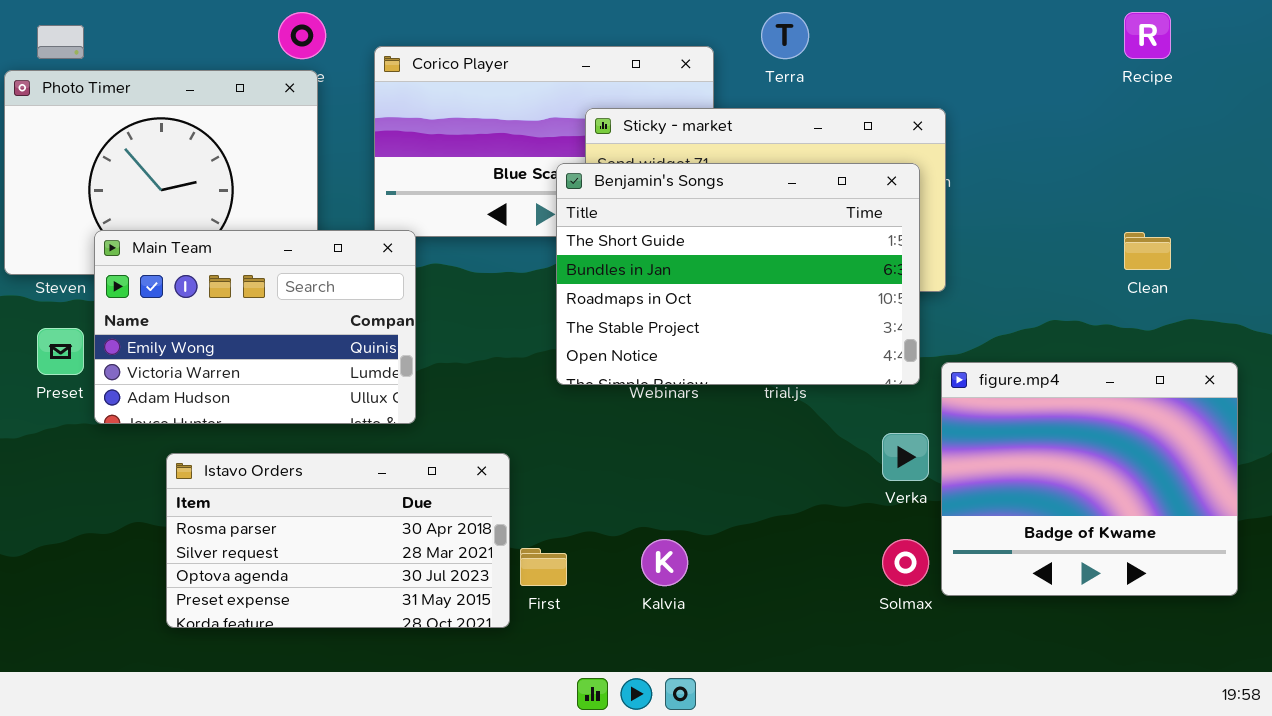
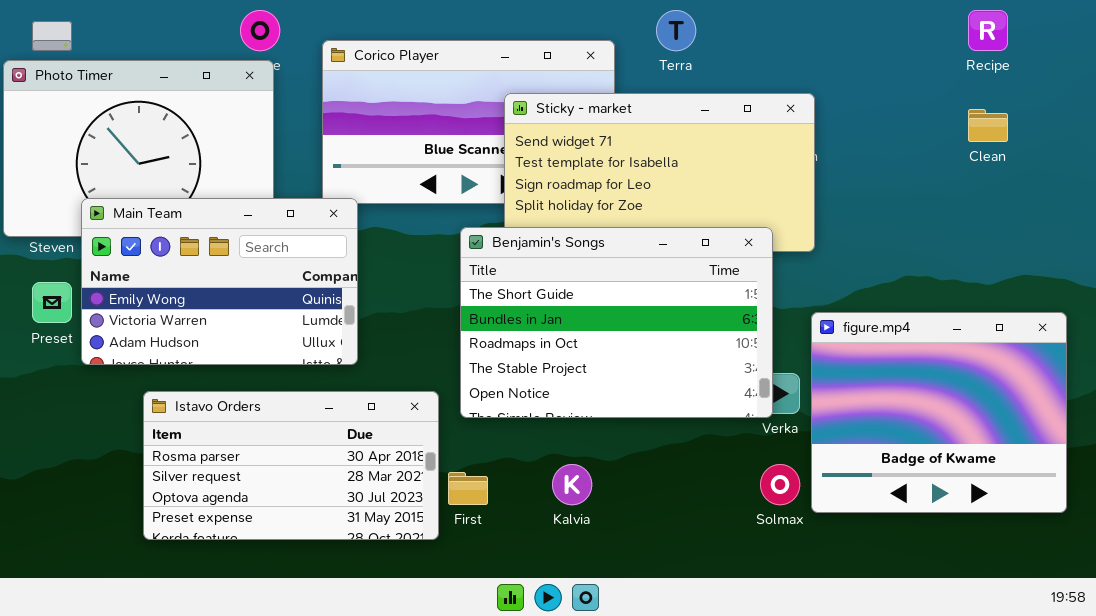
Benjamin's Songs: [556,163,920,385] -> [460,227,773,418], moved
Clean: [1124,232,1171,270] -> [968,109,1008,142], moved

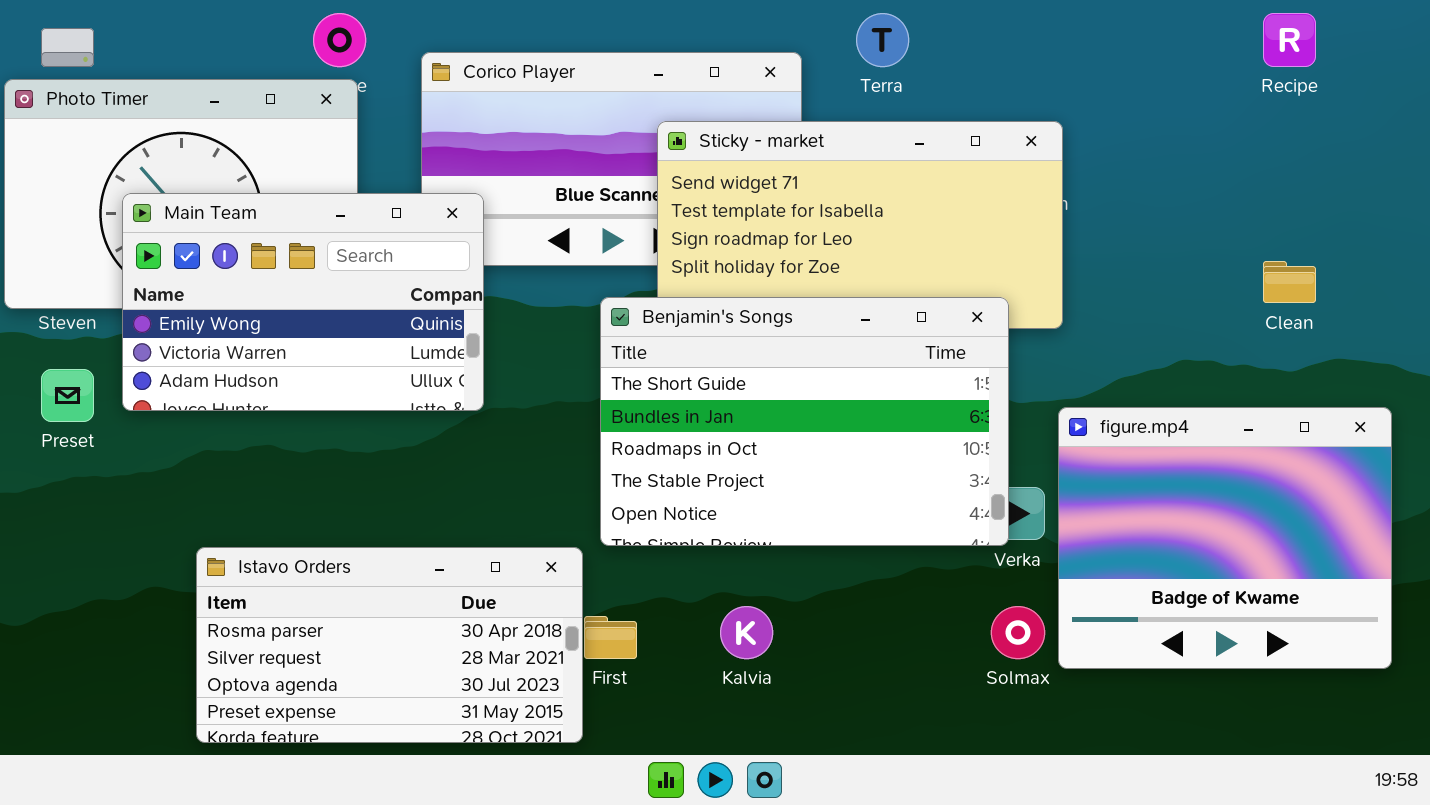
Clean: [968,109,1008,142] -> [1263,261,1316,303], moved
Main Team: [81,198,358,365] -> [122,193,484,411], moved
Istavo Orders: [143,391,439,540] -> [196,547,583,743], moved

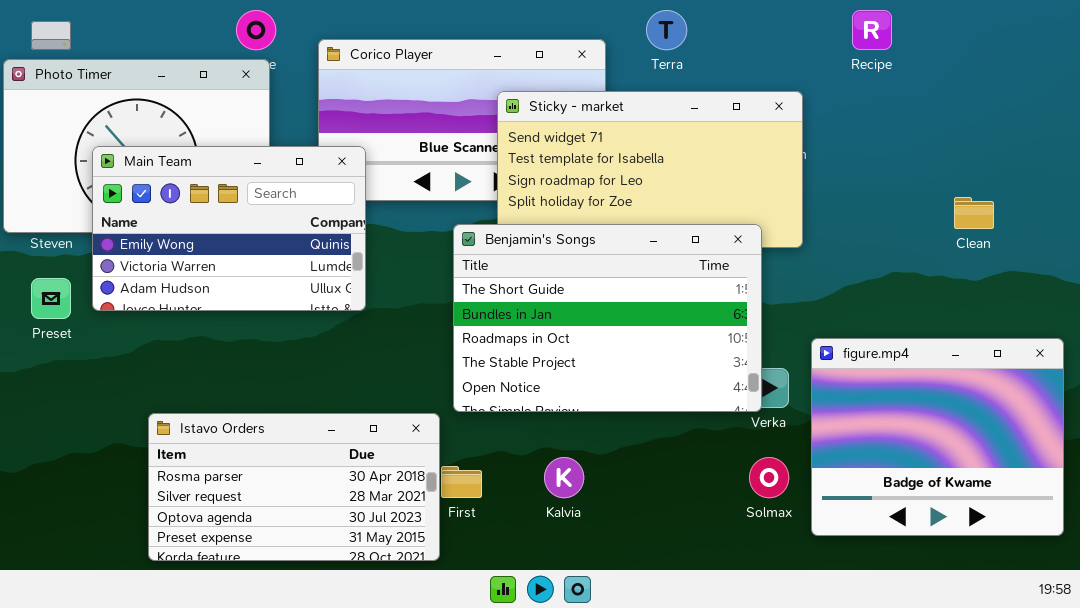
Recipe: [1263,13,1316,67] -> [852,10,892,50], moved
figure.mp4: [1058,407,1392,669] -> [811,338,1064,536], moved

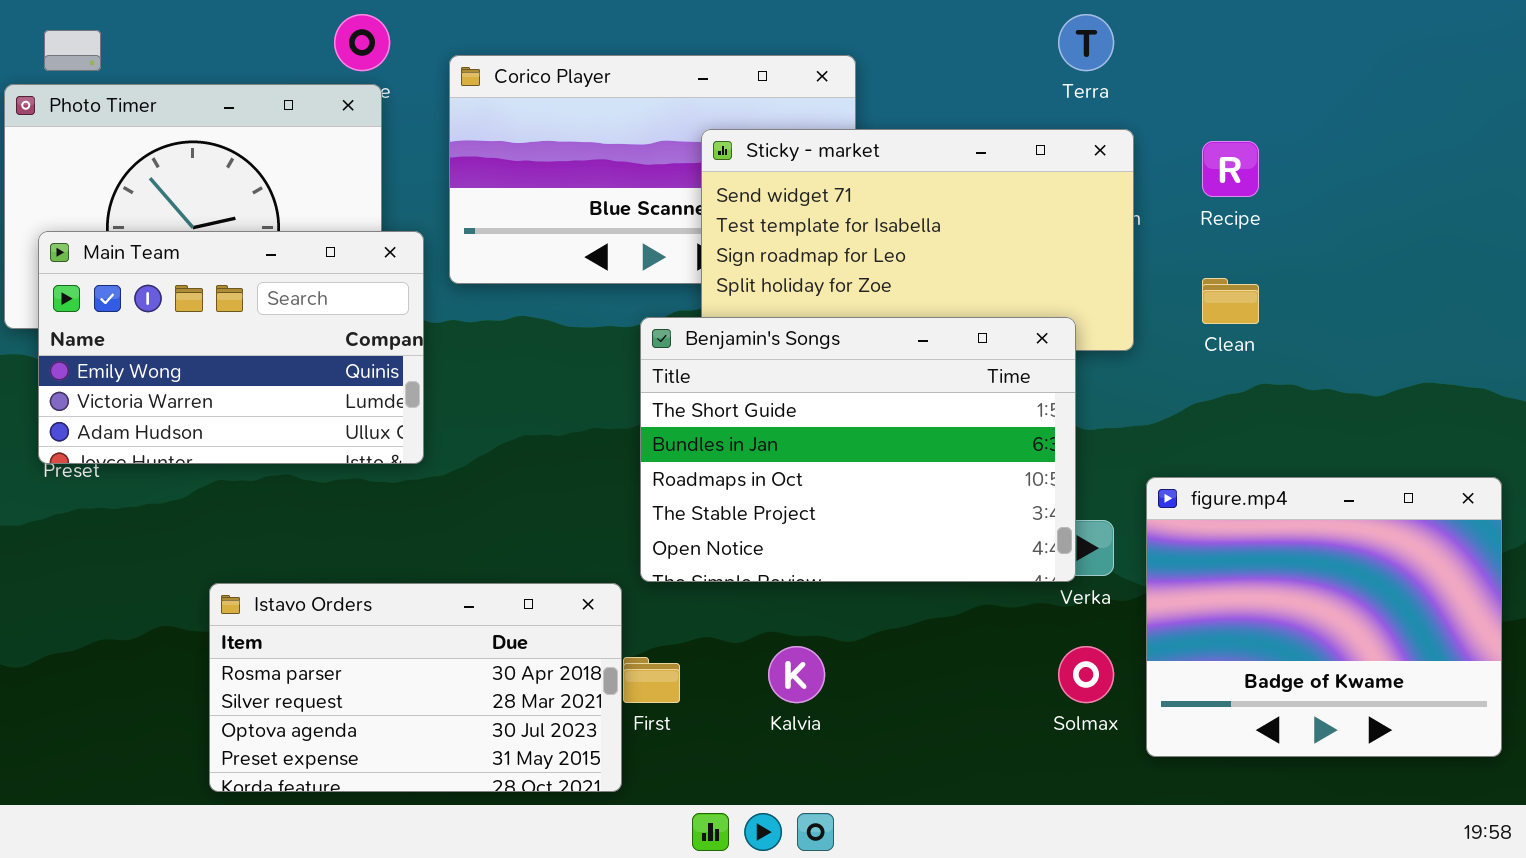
Terra: [646,10,687,50] -> [1058,14,1114,71], moved
Recipe: [852,10,892,50] -> [1202,141,1259,197], moved
Main Team: [92,146,366,311] -> [38,231,424,464], moved
Clean: [954,197,994,229] -> [1202,278,1259,324], moved

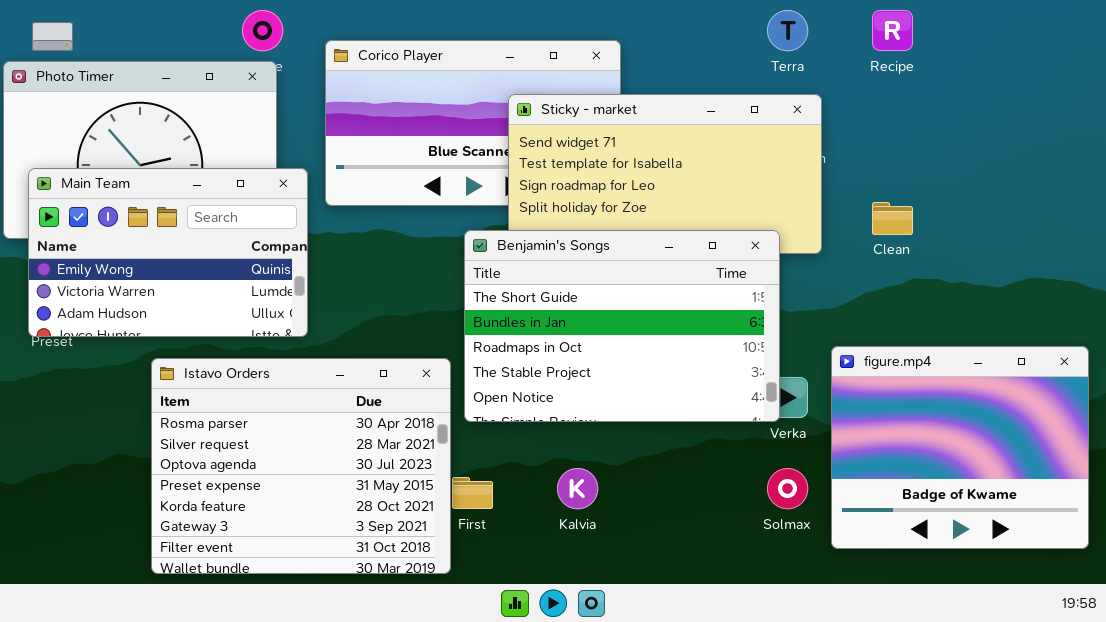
Recipe: [1202,141,1259,197] -> [872,10,913,51], moved
Istavo Orders: [209,583,622,792] -> [151,358,451,574], resized

